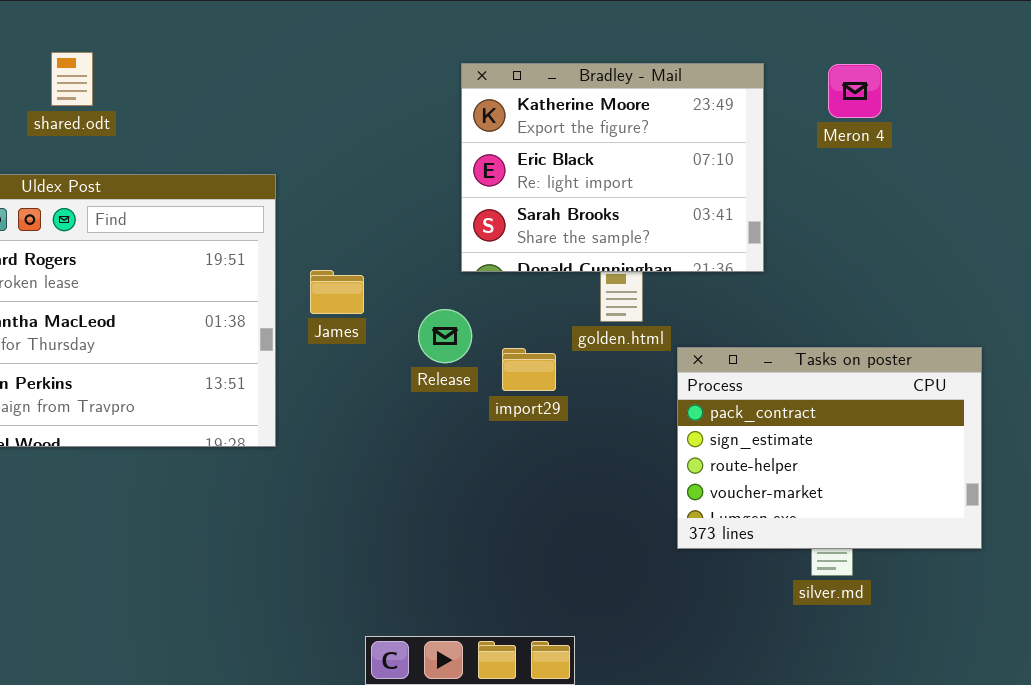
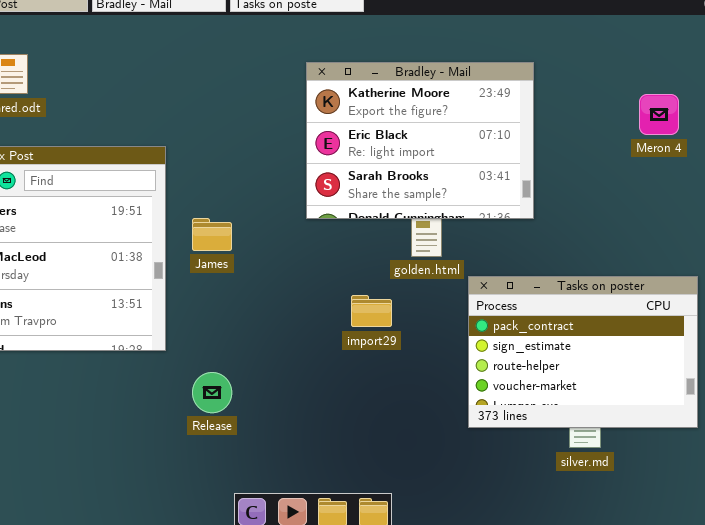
Meron 4: [828,64,882,118] -> [639,94,679,135], moved
Release: [418,309,472,363] -> [192,372,232,413], moved
import29: [502,348,556,391] -> [351,295,392,327], moved

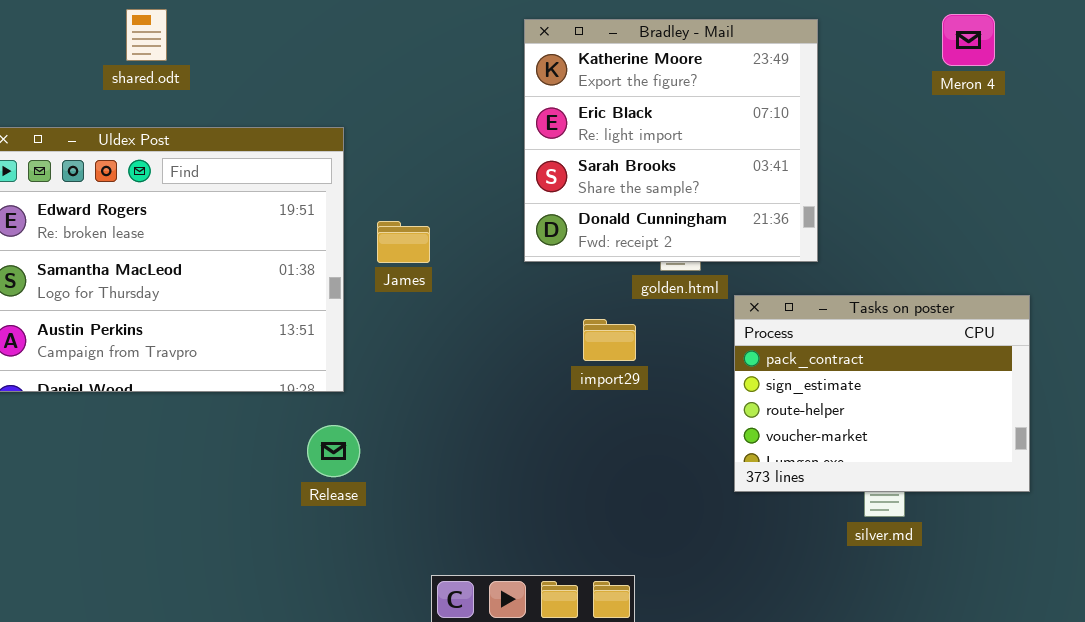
Bradley - Mail: [306,62,534,219] -> [524,19,818,262], resized
Meron 4: [639,94,679,135] -> [942,14,995,66], moved
Release: [192,372,232,413] -> [307,425,360,477], moved

